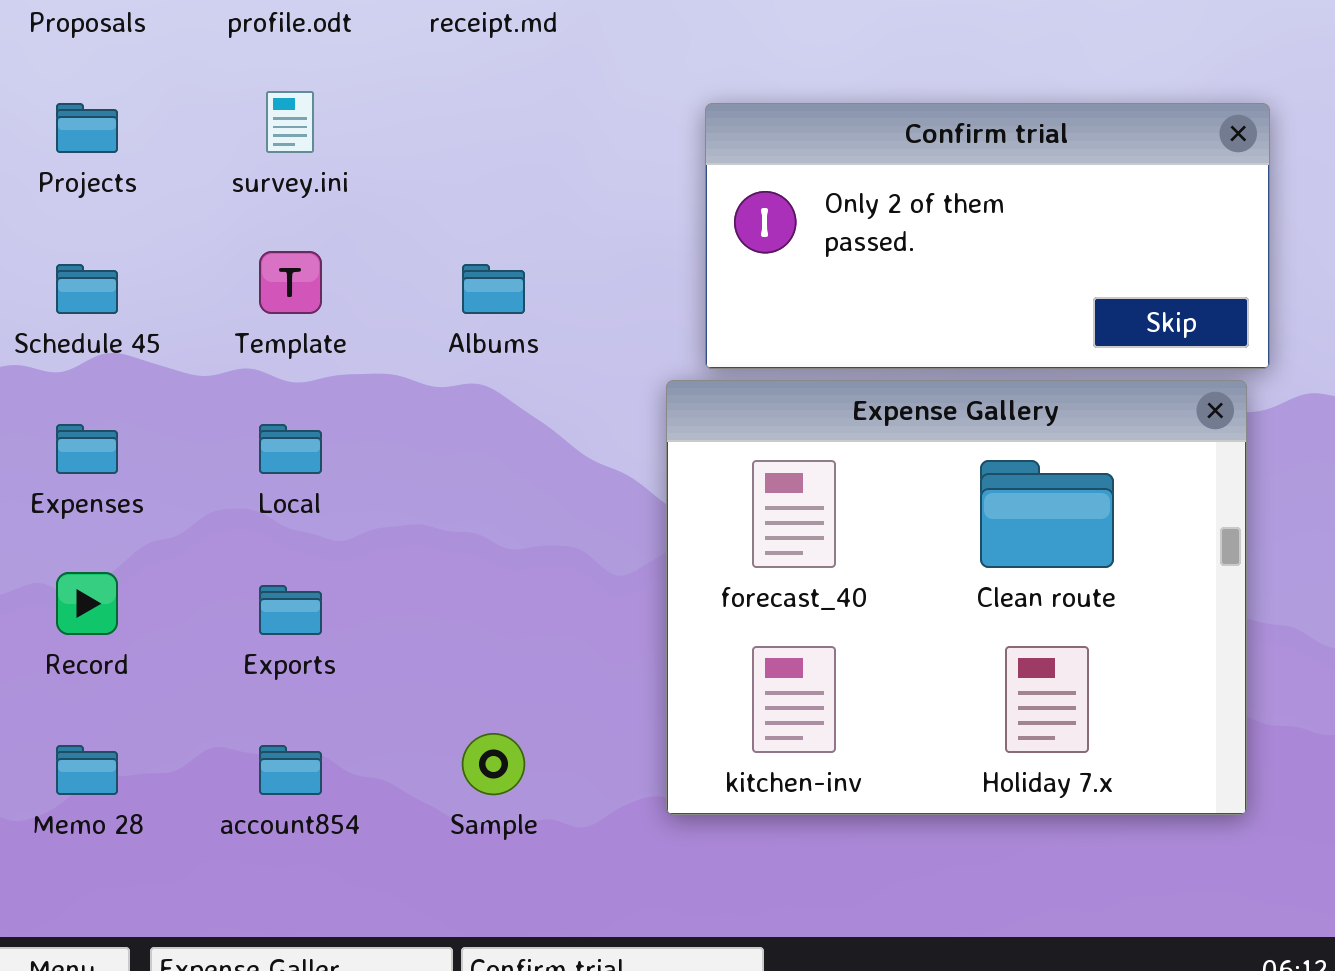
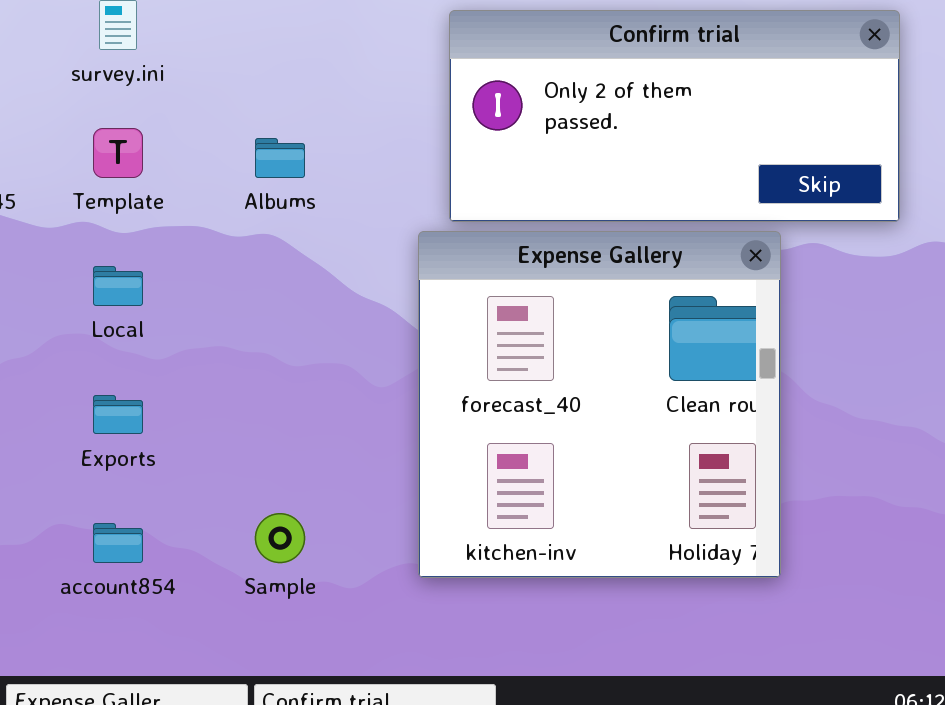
Expense Gallery: [666,380,1247,815] -> [418,231,781,578], resized

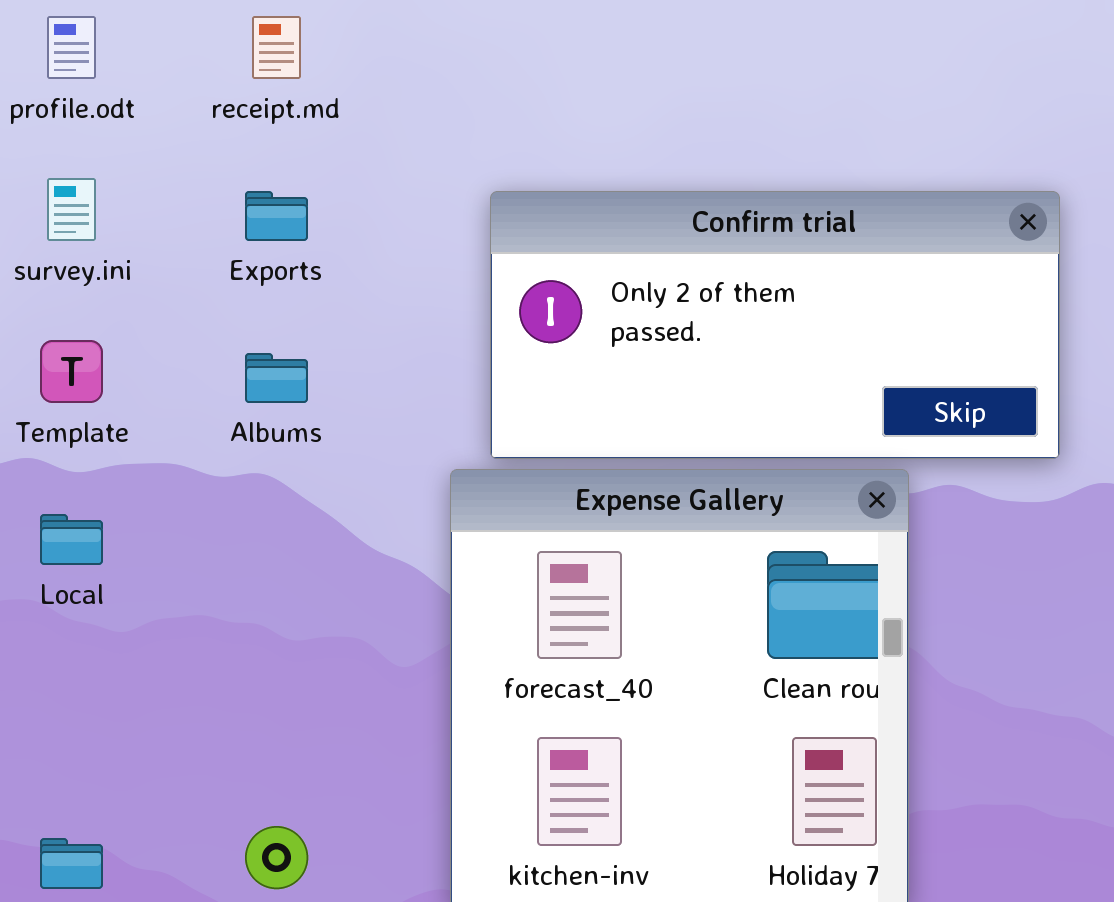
Exports: [93,395,143,434] -> [245,191,308,241], moved

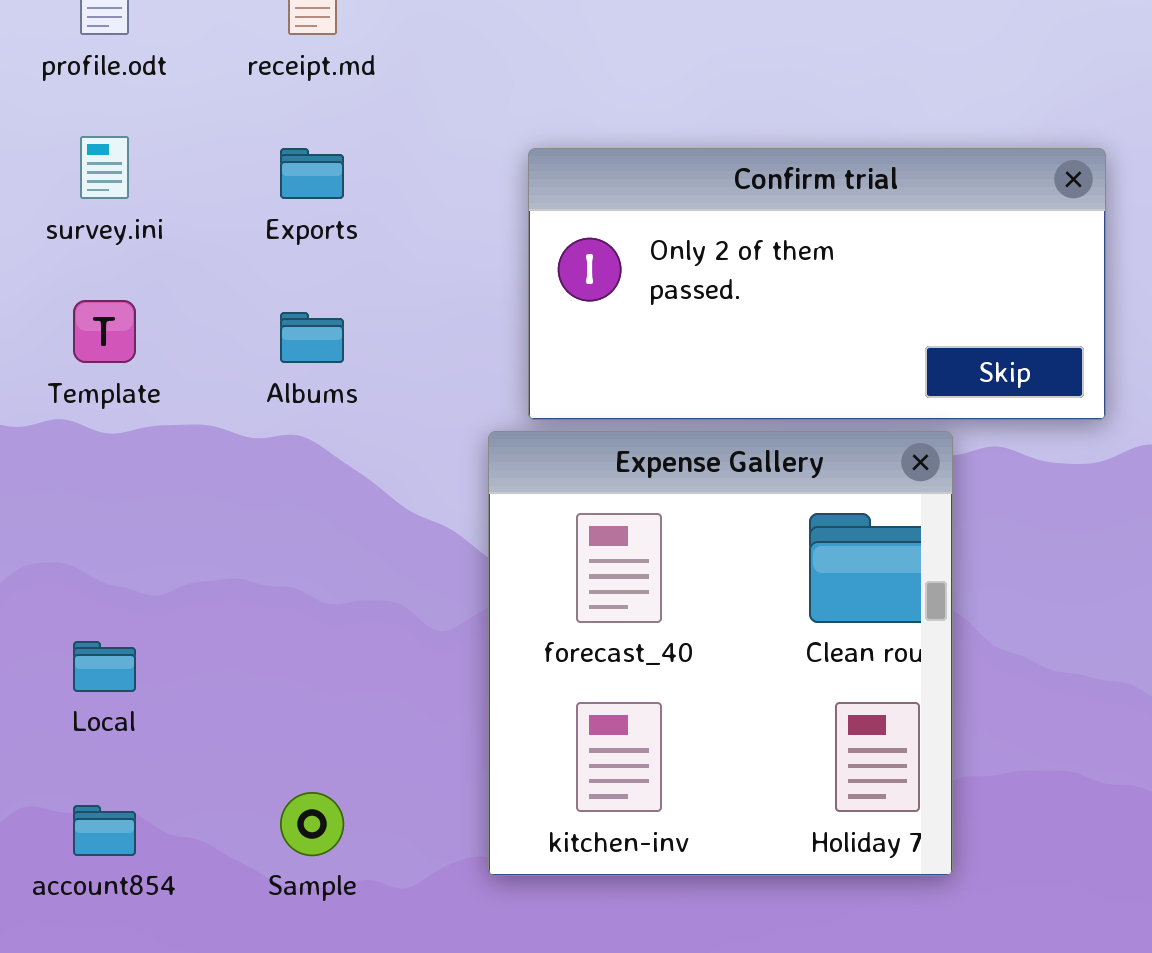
Local: [40,514,103,565] -> [73,641,136,692], moved

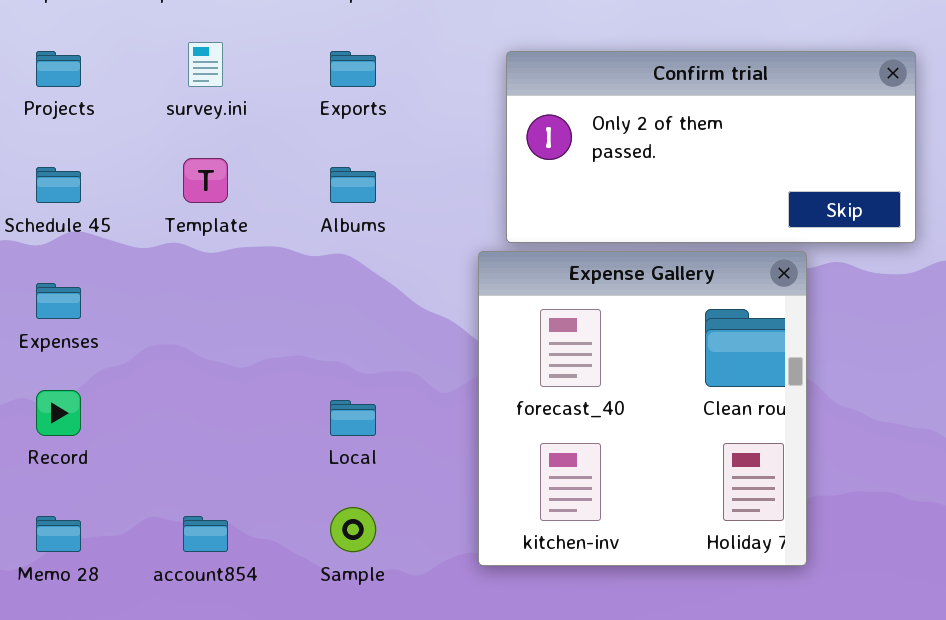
Local: [73,641,136,692] -> [330,400,376,436], moved

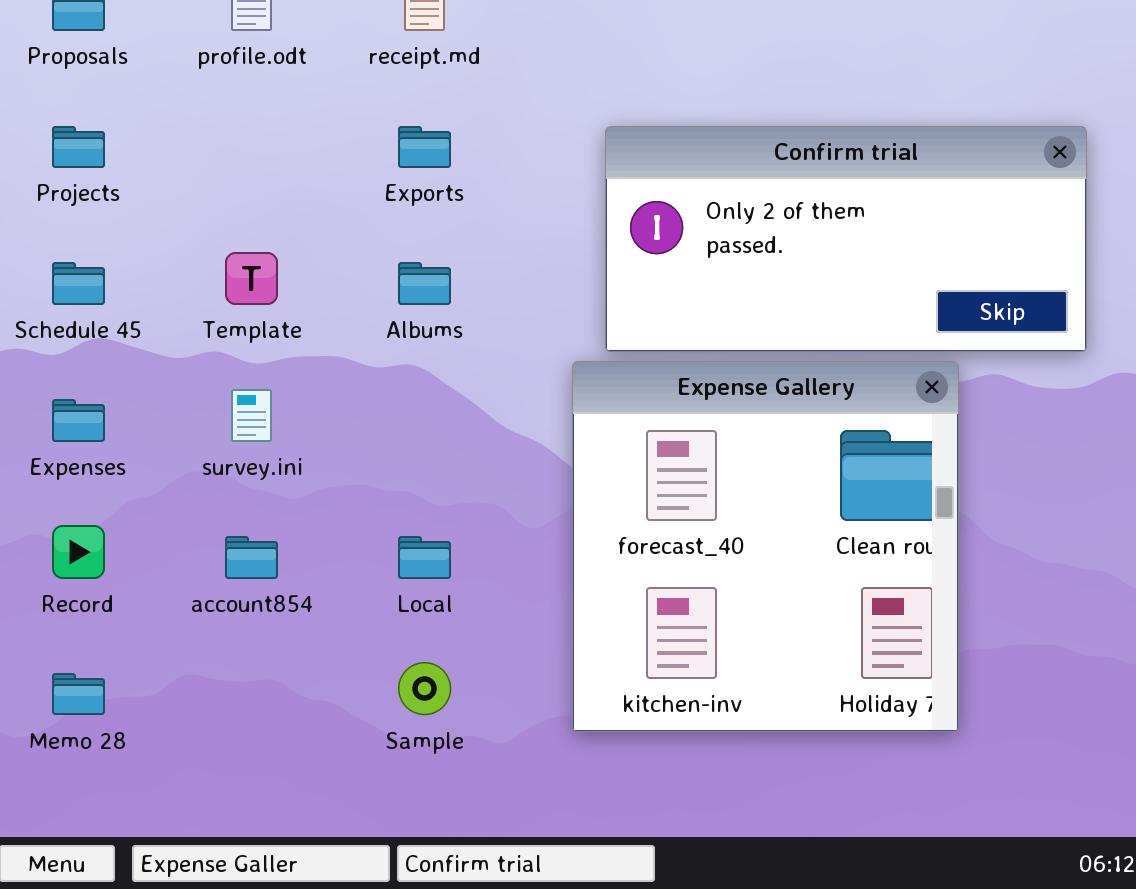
survey.ini: [188,42,223,87] -> [231,389,272,442], moved
account854: [183,516,228,552] -> [225,536,278,579], moved

